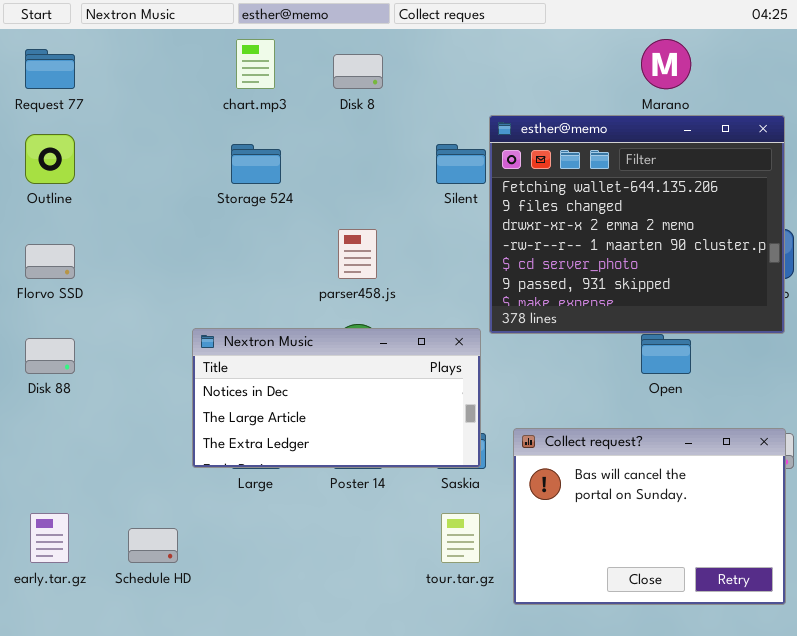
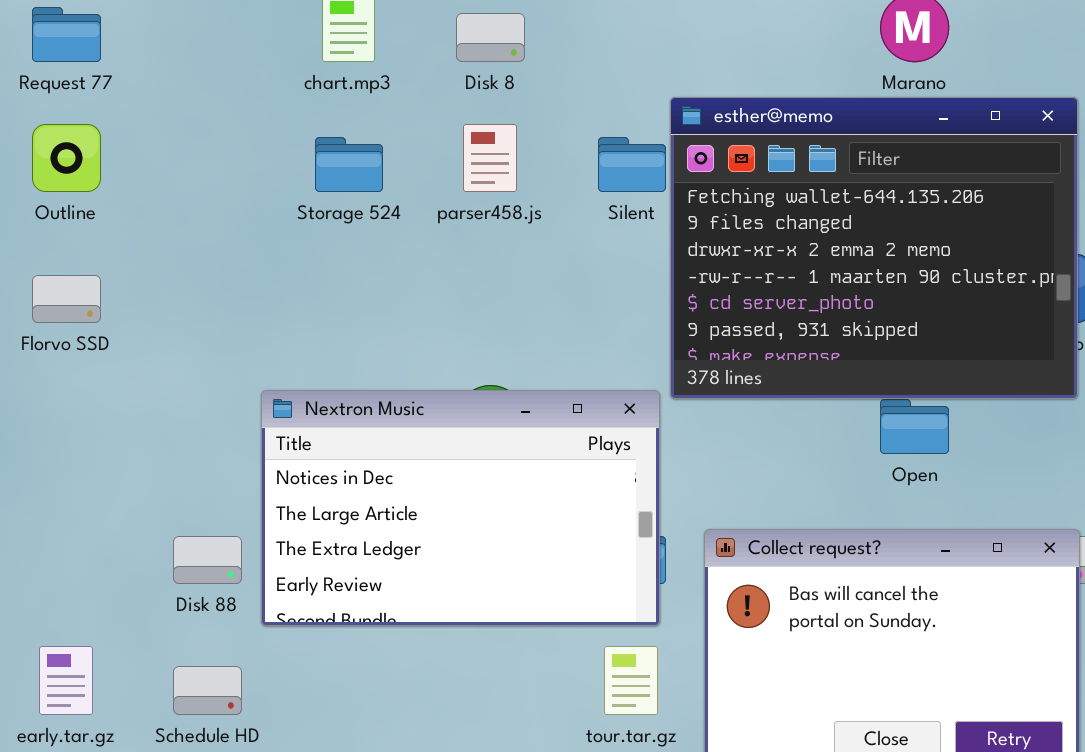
parser458.js: [338,229,377,279] -> [463,124,517,192], moved
Nextron Music: [192,328,481,468] -> [261,390,660,626], resized
Disk 88: [25,338,75,374] -> [173,536,242,584], moved

